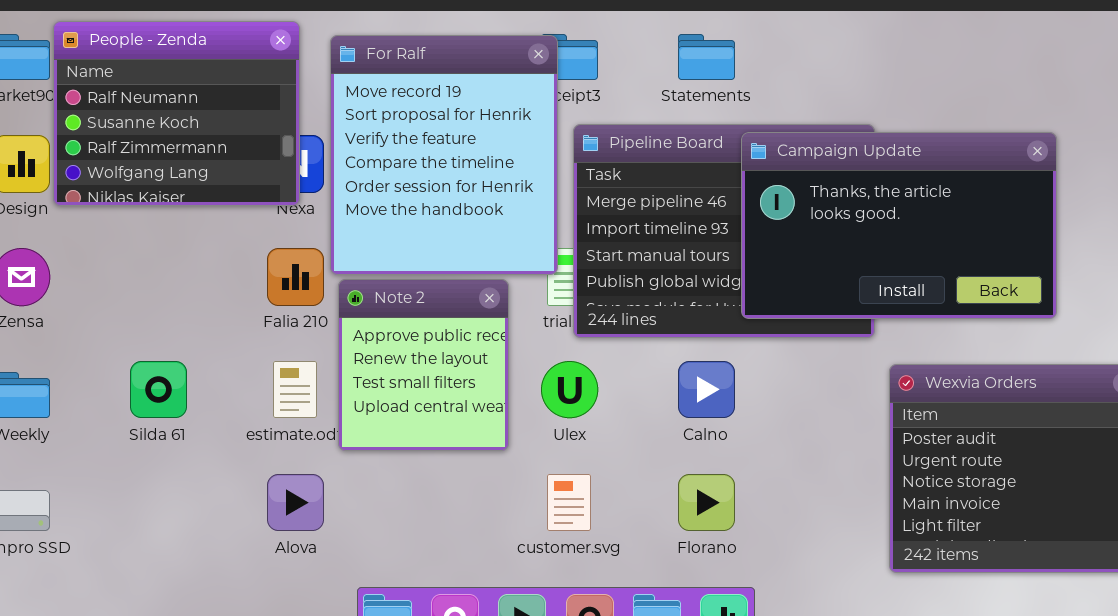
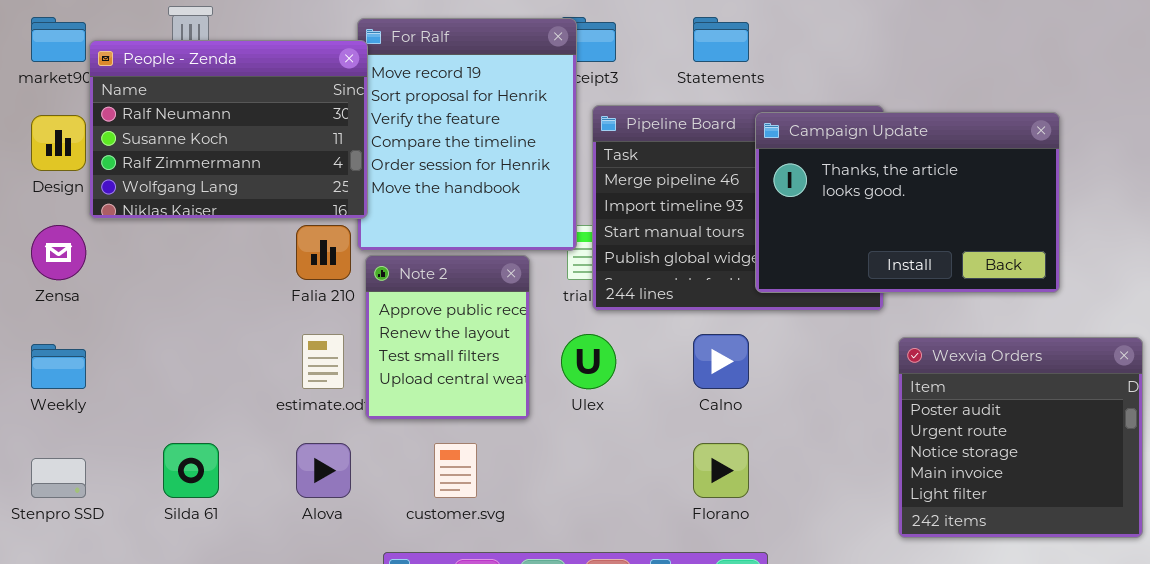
People - Zenda: [53,21,300,206] -> [89,40,368,219], moved, resized
Silda 61: [130,361,187,418] -> [163,443,219,498], moved
customer.svg: [547,474,591,531] -> [434,443,477,498], moved

